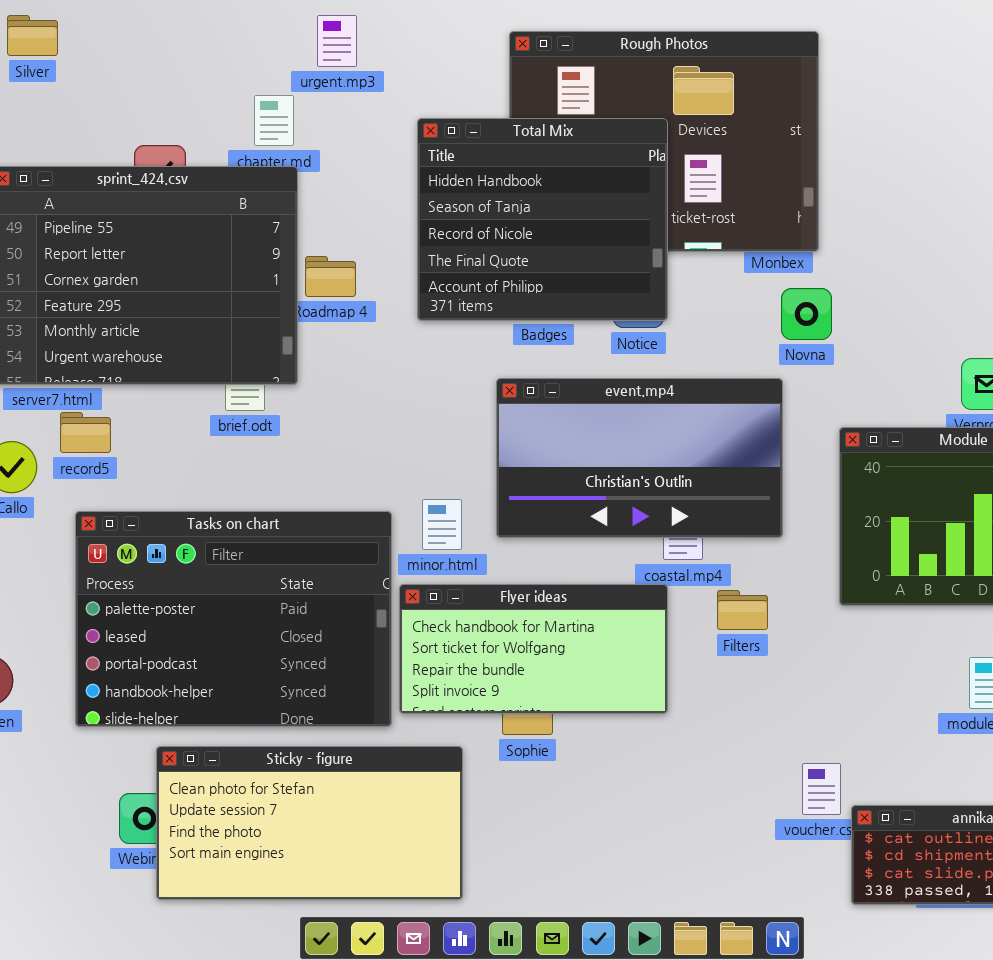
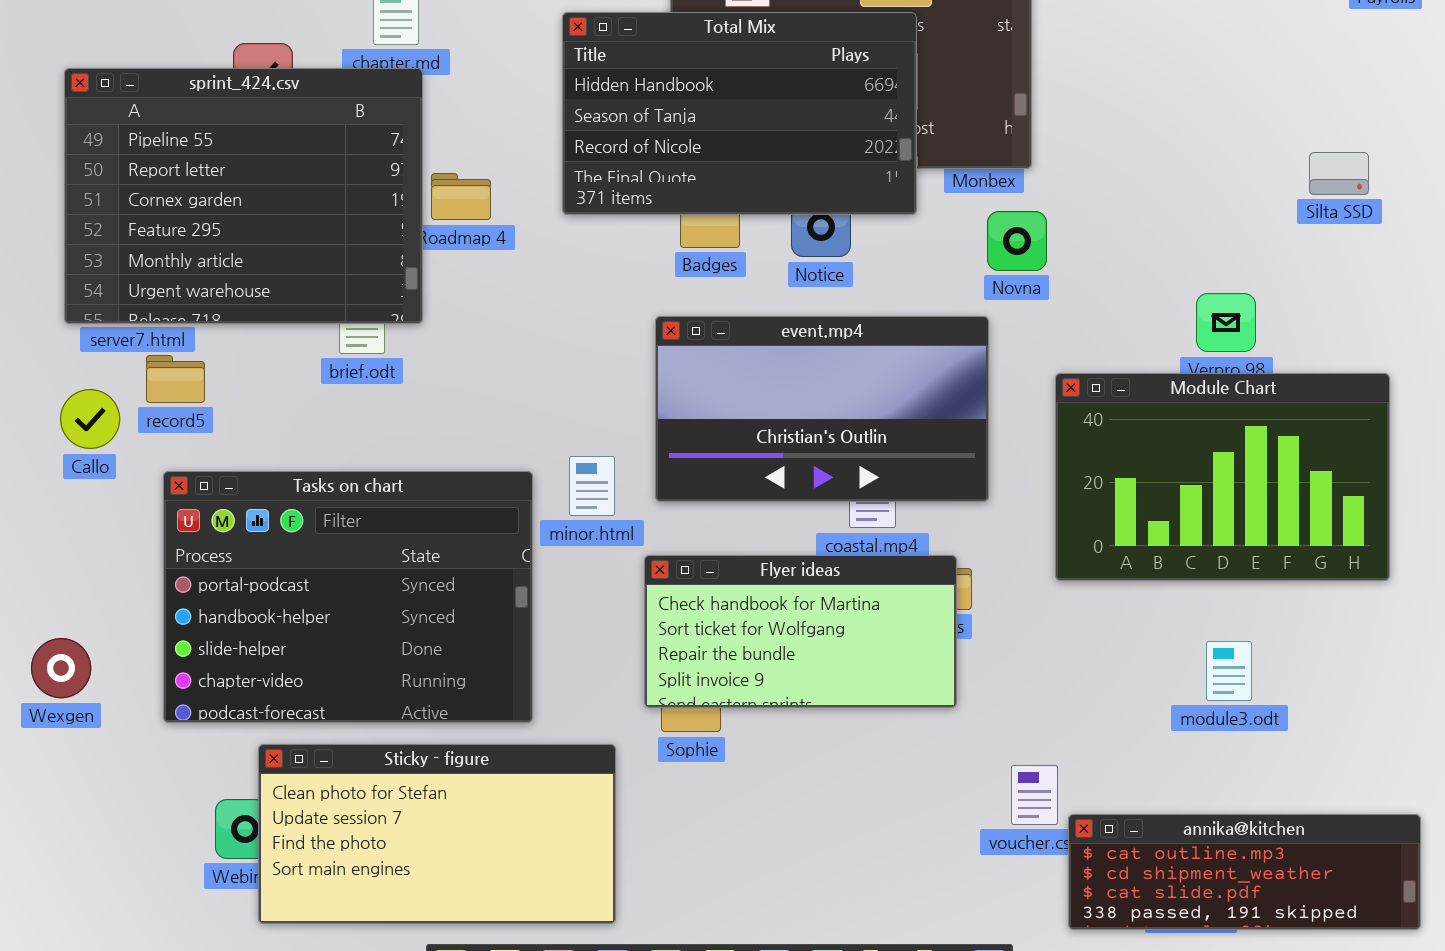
Total Mix: [417,118,668,321] -> [562,12,917,215], resized
Tasks on chart: [75,511,392,727] -> [163,471,533,723], scrolled down 2 rows
Flyer ideas: [399,584,668,714] -> [644,555,957,708], moved

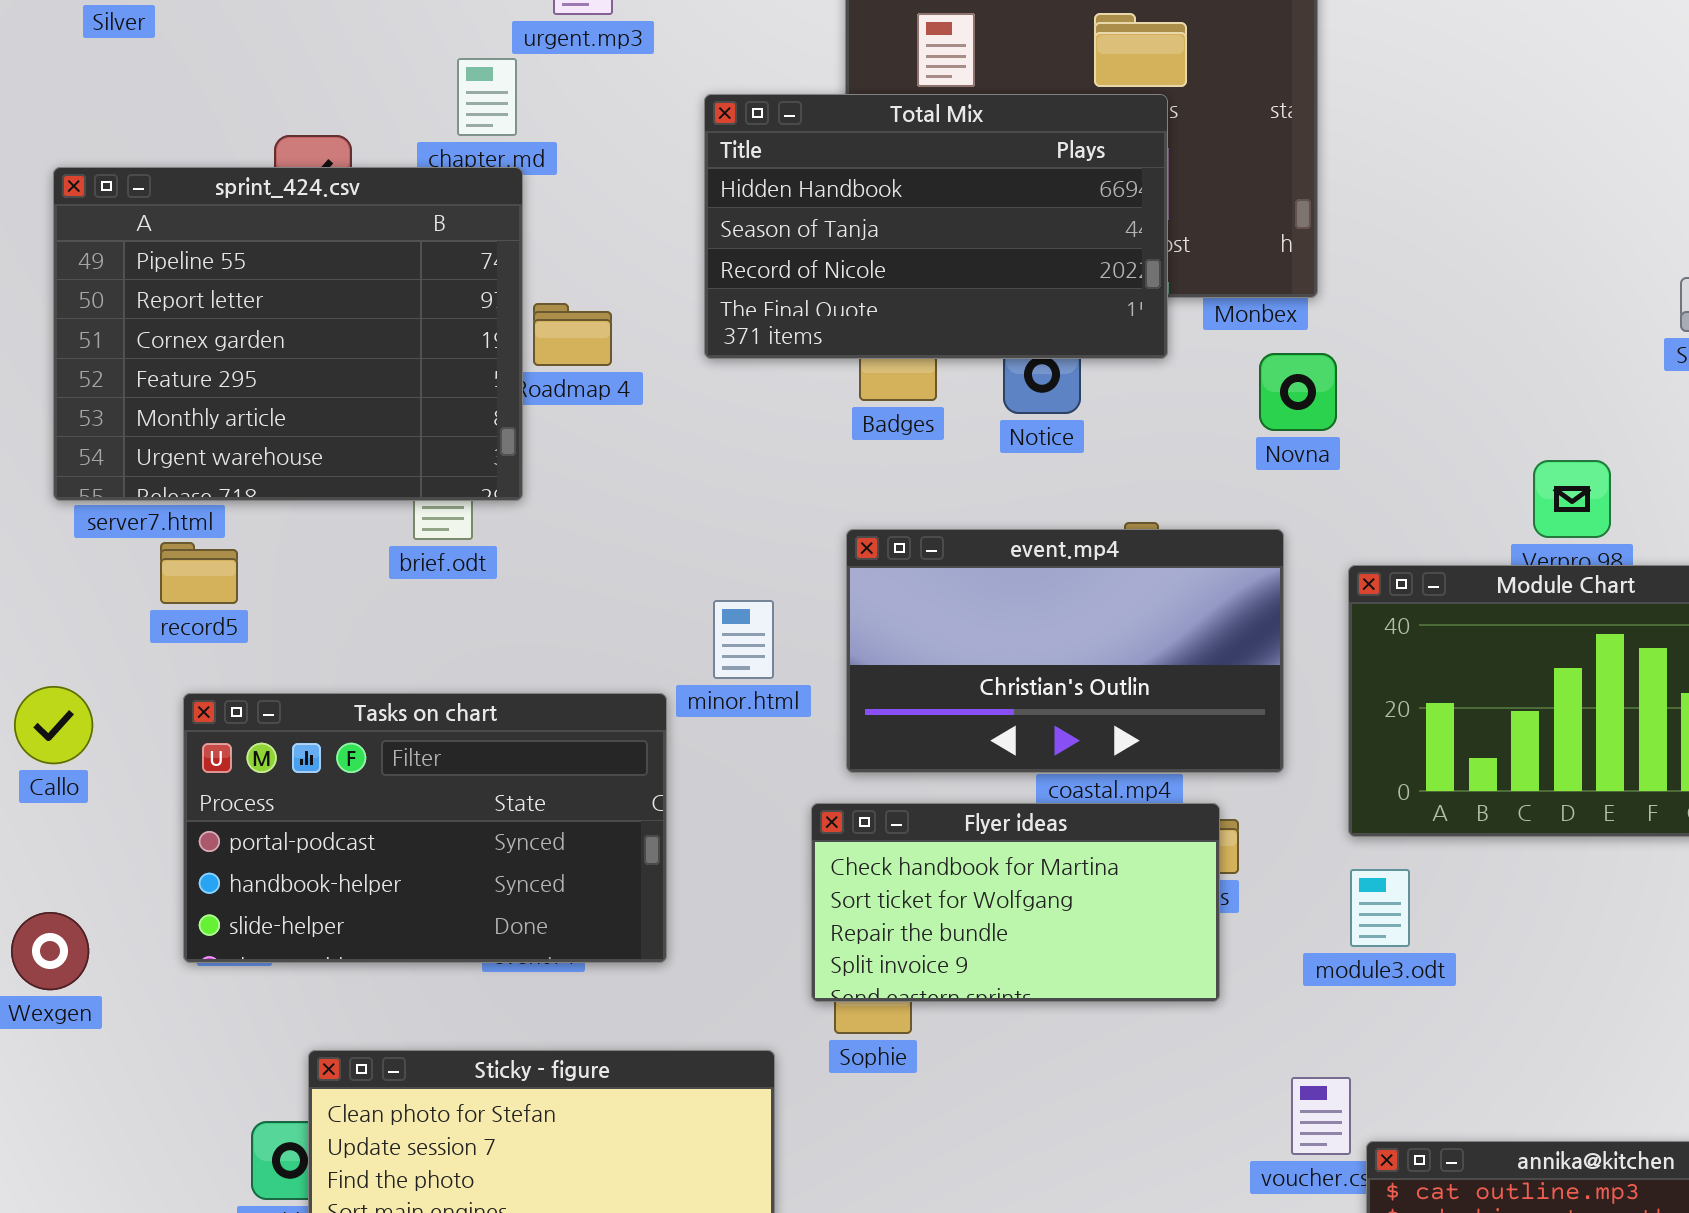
event.mp4: [655,316,989,502] -> [846,529,1284,773], moved
Callo: [60,389,120,449] -> [14,686,93,764], moved
minor.html: [569,456,615,516] -> [713,600,774,679], moved
Tasks on chart: [163,471,533,723] -> [183,693,667,963], resized
module3.odt: [1206,641,1252,701] -> [1350,869,1410,947], moved

